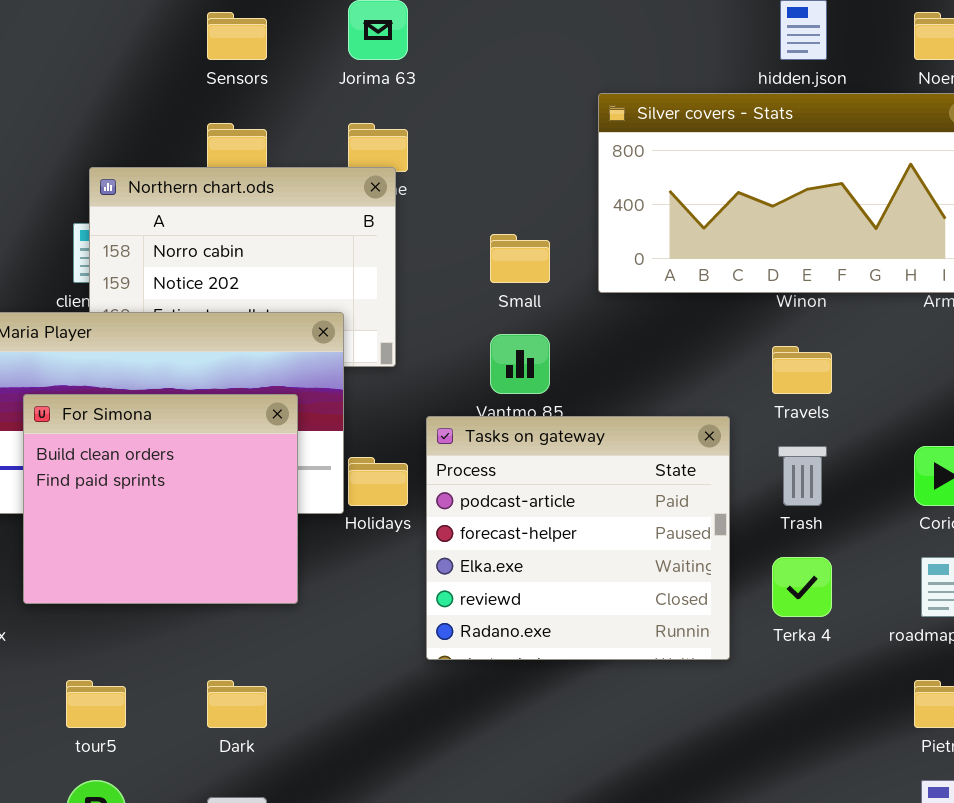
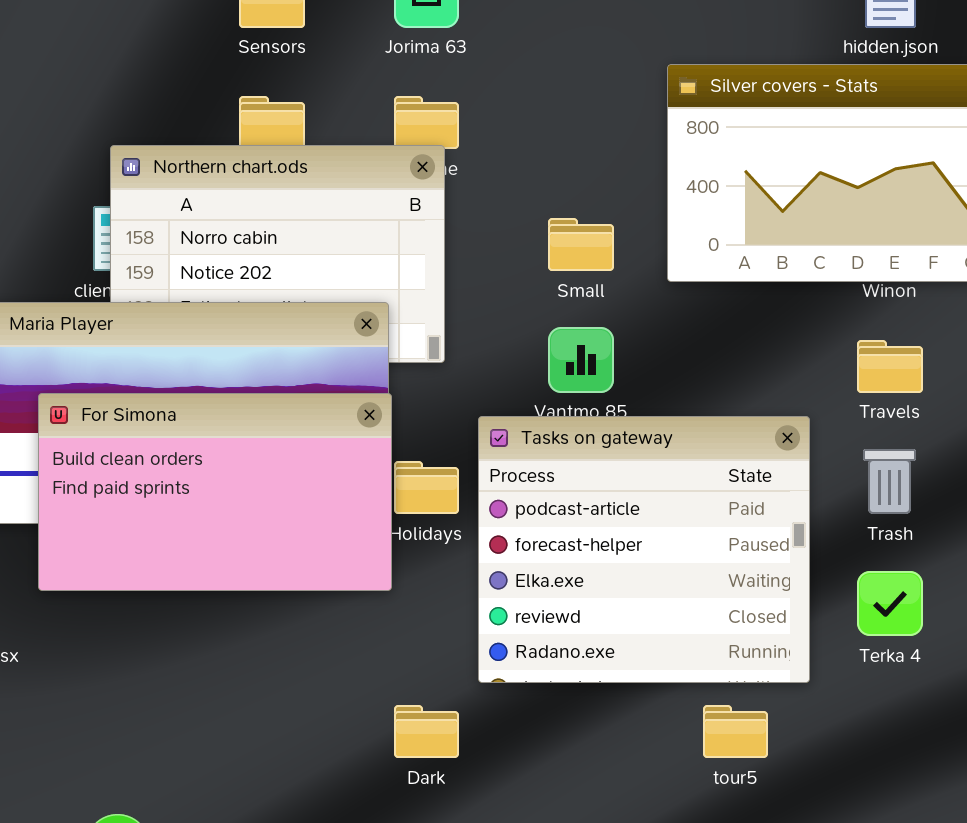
For Simona: [23,394,298,604] -> [38,393,392,591], resized
tour5: [66,680,126,728] -> [703,705,768,758], moved
Dark: [207,680,267,728] -> [394,705,459,758], moved

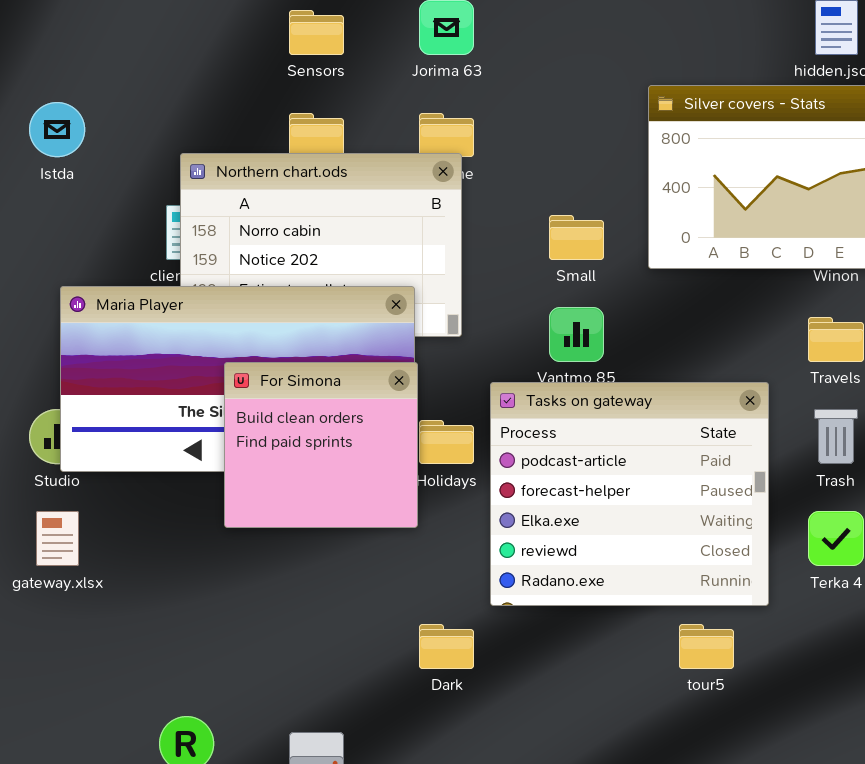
For Simona: [38,393,392,591] -> [224,362,418,528], resized

